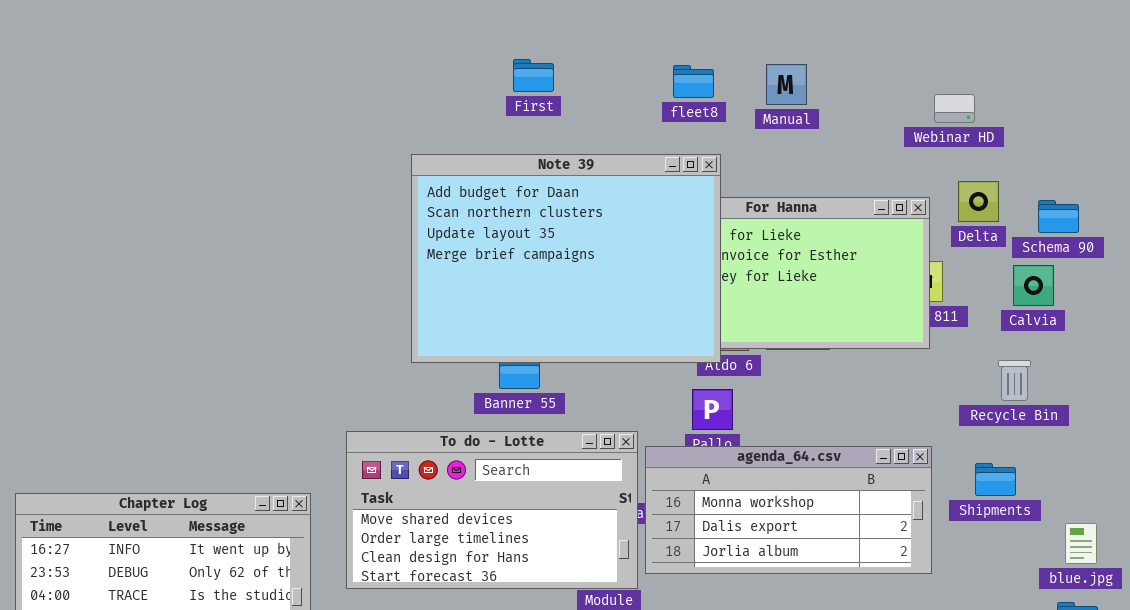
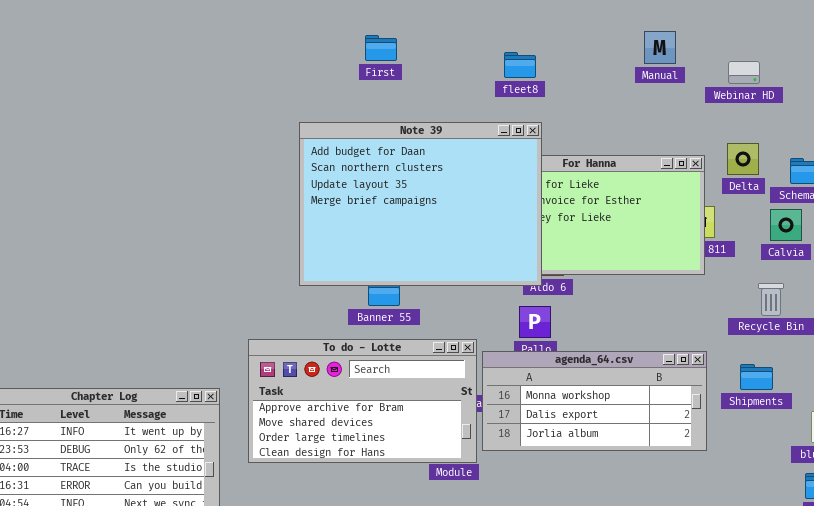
First: [513,59,554,92] -> [365,35,397,61], moved
Manual: [766,64,807,105] -> [644,31,676,64], moved
Webinar HD: [934,94,975,123] -> [728,61,760,84], moved
To do - Lotte: [346,431,638,589] -> [248,339,477,463], scrolled up 1 row

